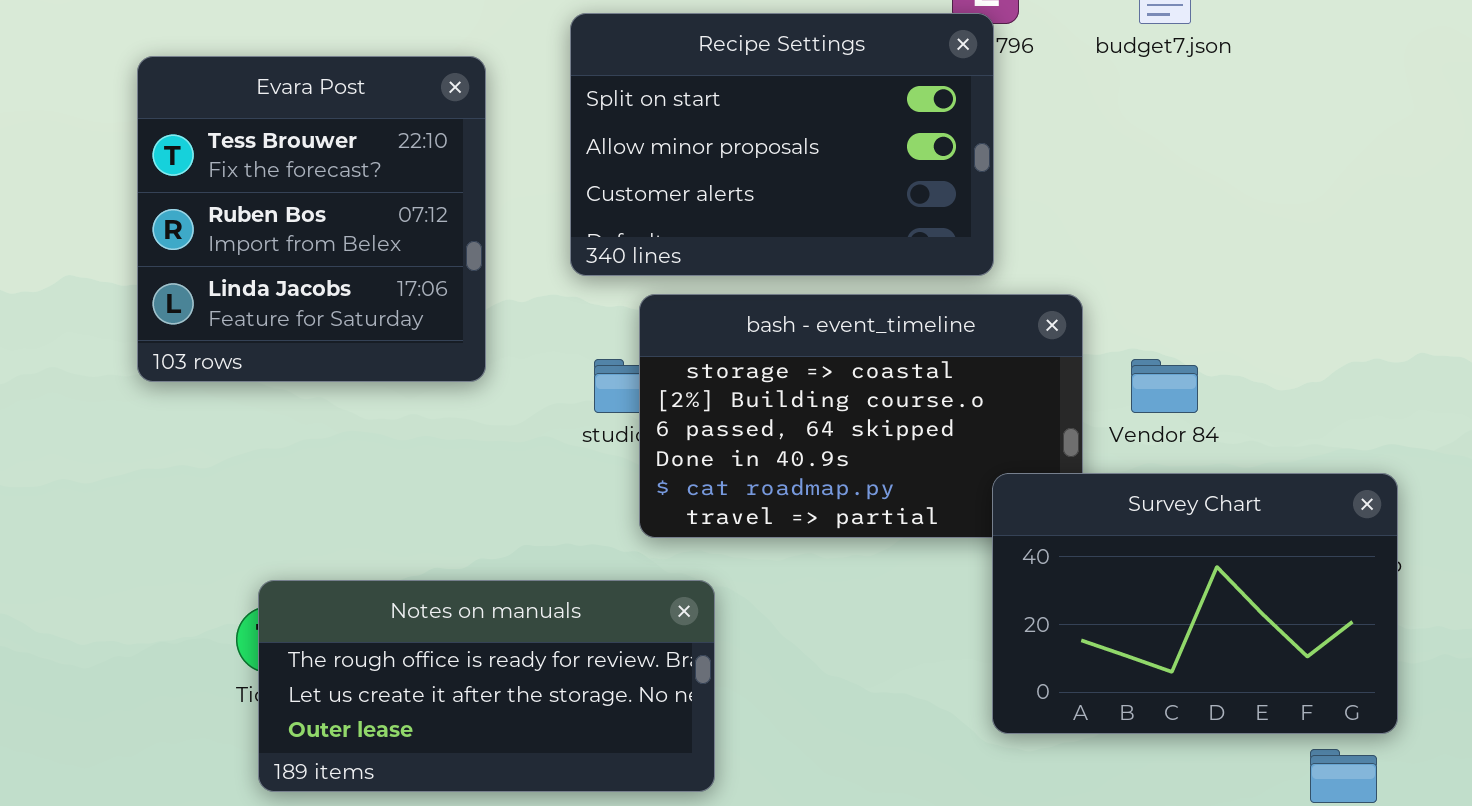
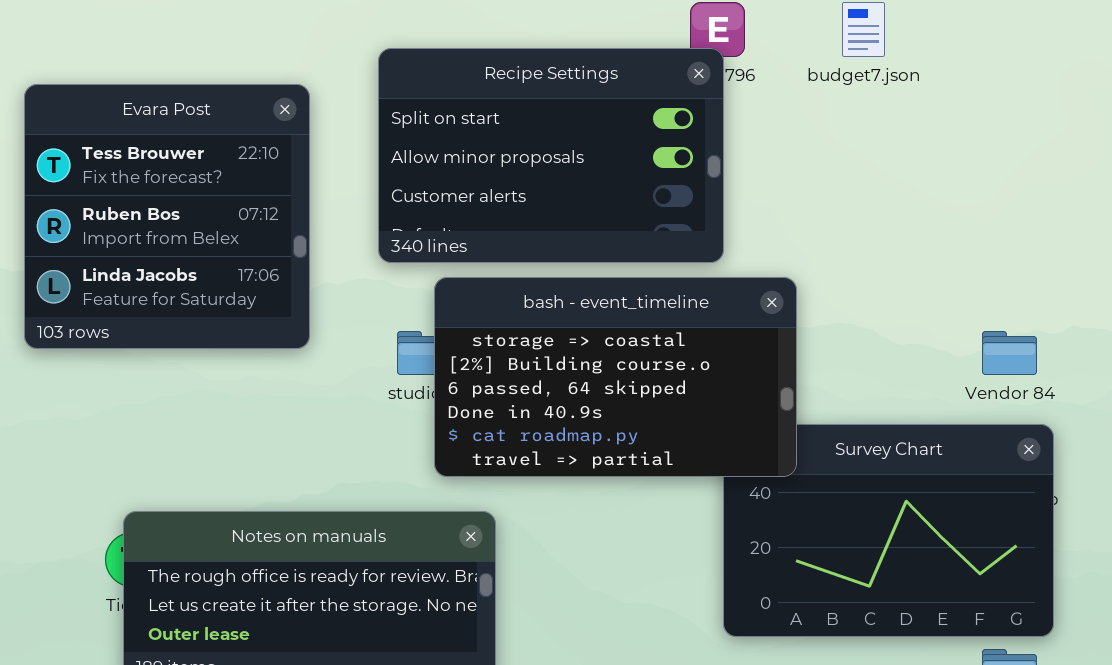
bash - event_timeline: [639,294,1083,538] -> [434,277,797,477], raised
Vendor 84: [1131,359,1198,413] -> [982,331,1037,375], moved

